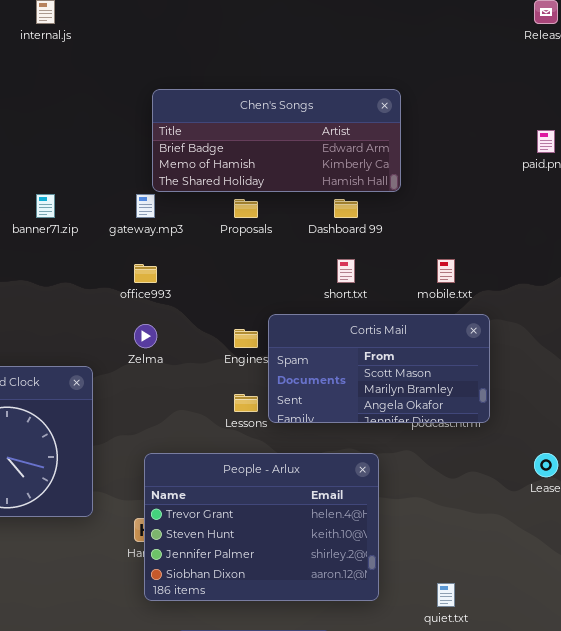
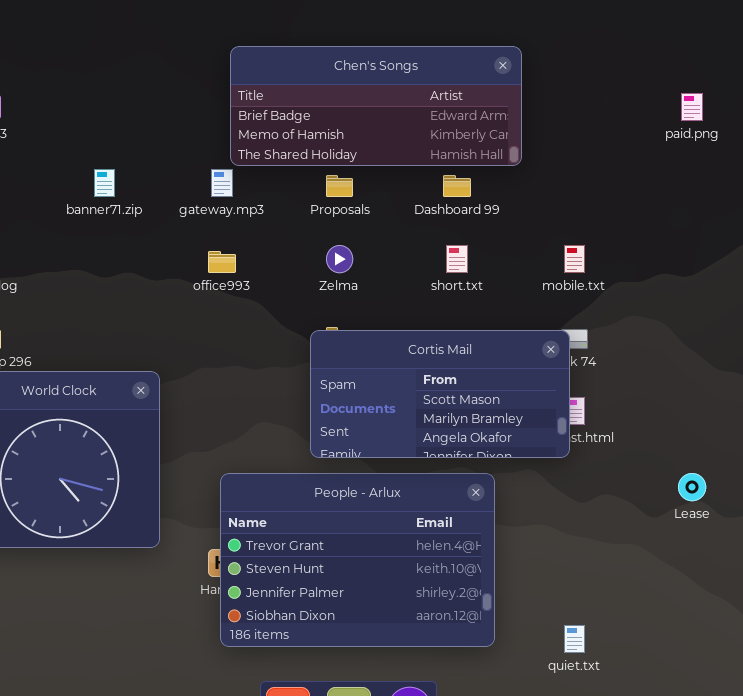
Cortis Mail: [268,314,490,423] -> [310,330,570,458], moved
Zelma: [134,324,157,348] -> [326,245,353,273], moved

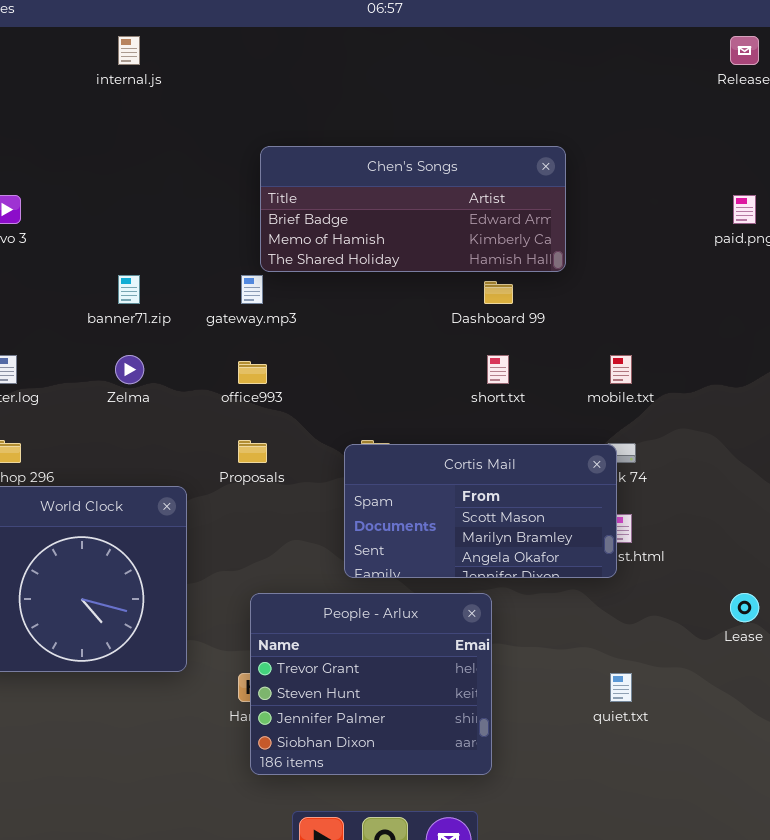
Proposals: [326,175,353,197] -> [238,440,267,463], moved
Zelma: [326,245,353,273] -> [115,355,144,384], moved
People - Arlux: [220,473,495,647] -> [250,593,492,775], resized
quiet.txt: [564,625,585,653] -> [610,673,632,702], moved

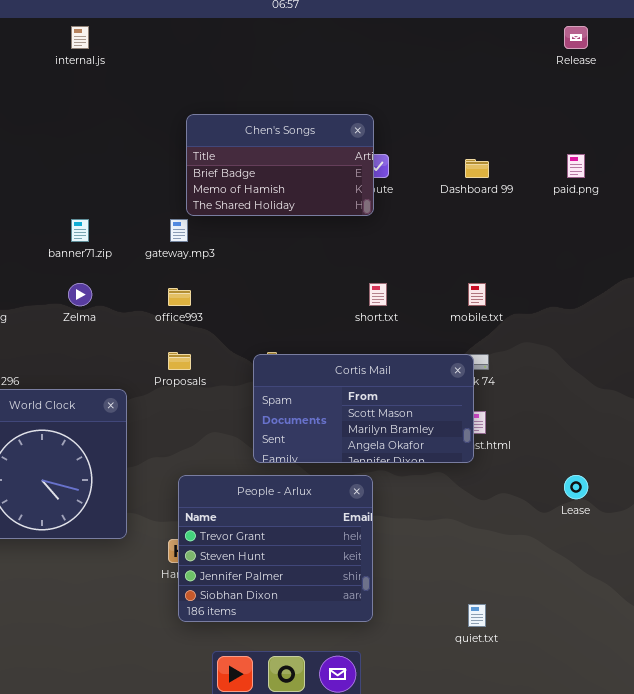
Chen's Songs: [260,146,566,272] -> [186,114,374,216], resized
Dashboard 99: [484,281,513,304] -> [465,159,489,178], moved
quiet.txt: [610,673,632,702] -> [468,604,486,627], moved

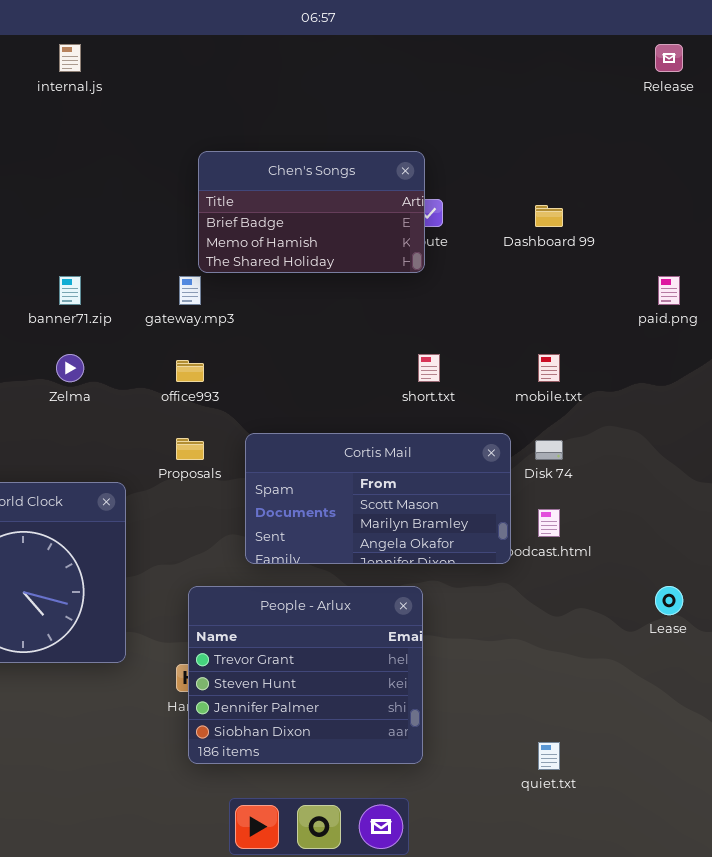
paid.png: [567,154,585,178] -> [658,276,680,305], moved
Cortis Mail: [253,354,474,463] -> [245,433,511,564], moved

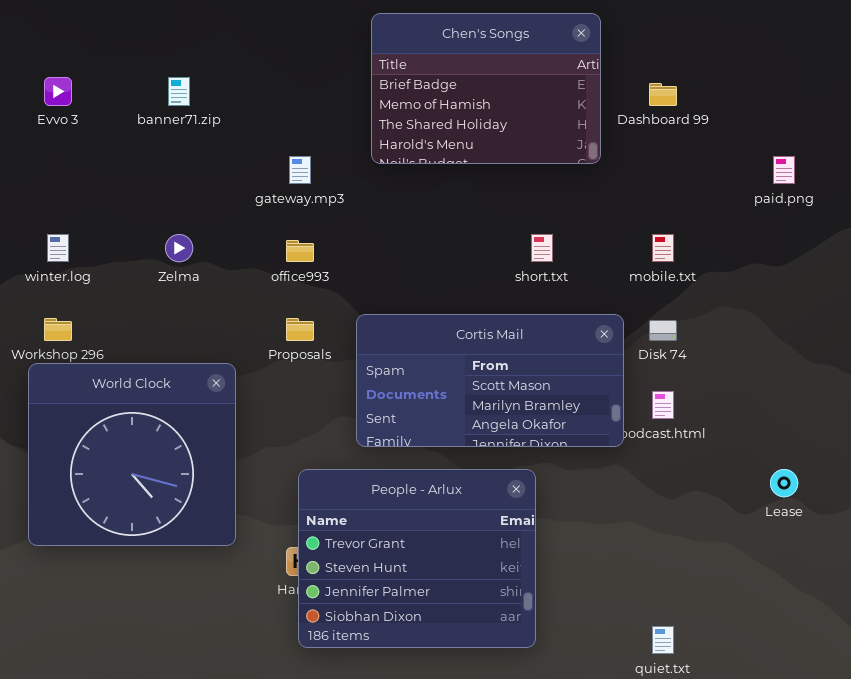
Chen's Songs: [198,151,425,273] -> [371,13,601,164], moved, resized
banner71.zip: [59,276,81,305] -> [168,77,190,106], moved

